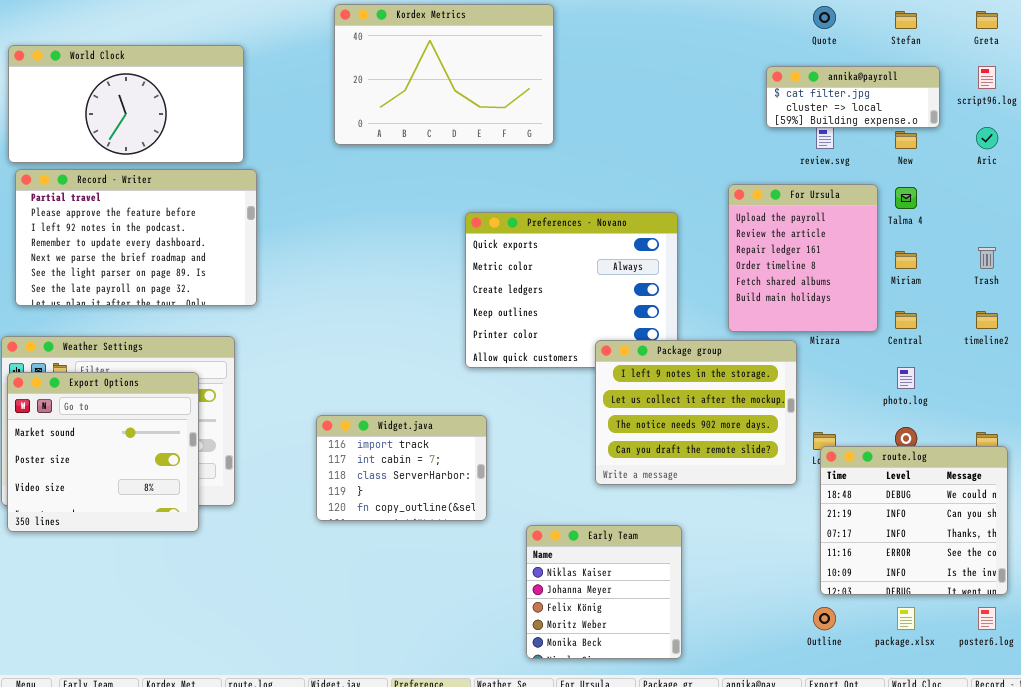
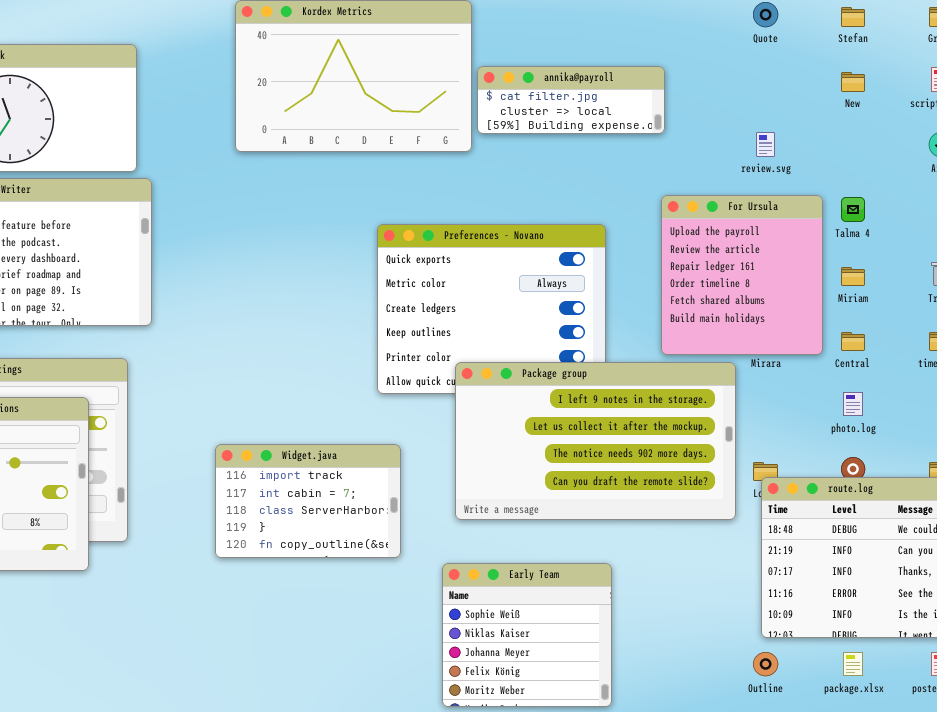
annika@payroll: [766,66,940,128] -> [477,66,665,134], moved
New: [895,131,917,149] -> [841,72,865,92], moved
Package group: [595,340,797,485] -> [455,362,736,520], resized
Early Team: [526,525,682,659] -> [442,563,612,707], scrolled up 1 row

